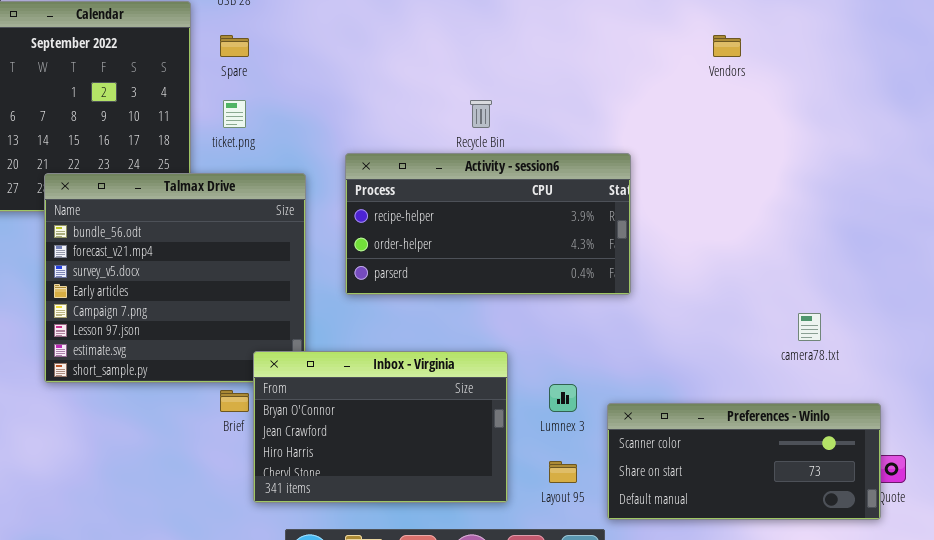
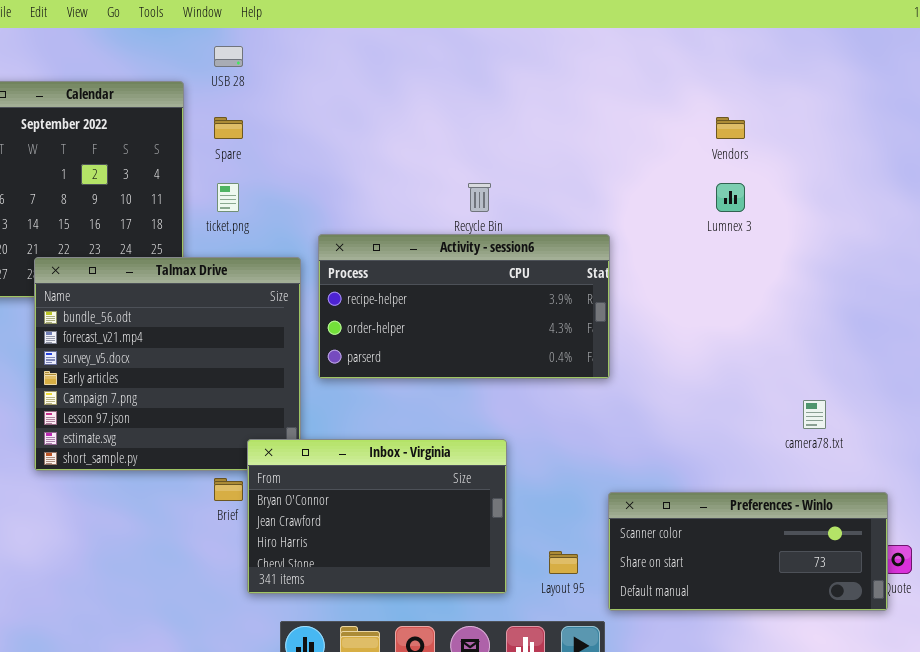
Activity - session6: [345,153,631,295] -> [318,234,610,379], moved
Lumnex 3: [549,384,577,412] -> [716,183,745,212], moved

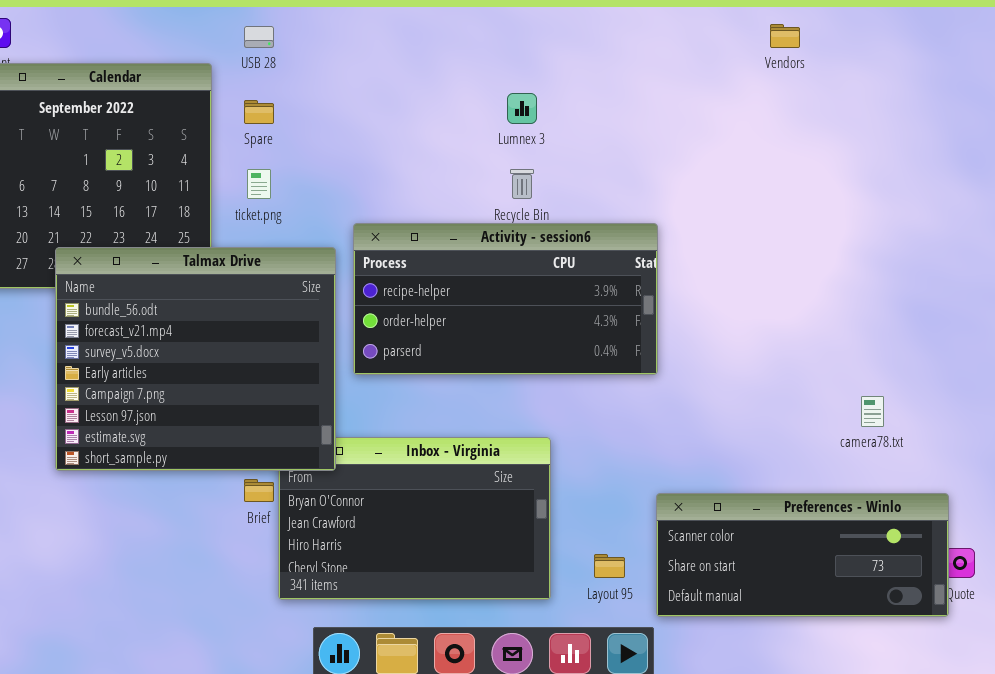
Vendors: [716,117,745,139] -> [770,24,800,48], moved
Lumnex 3: [716,183,745,212] -> [507,93,537,124], moved
Talmax Drive: [34,257,301,471] -> [55,247,336,471], raised

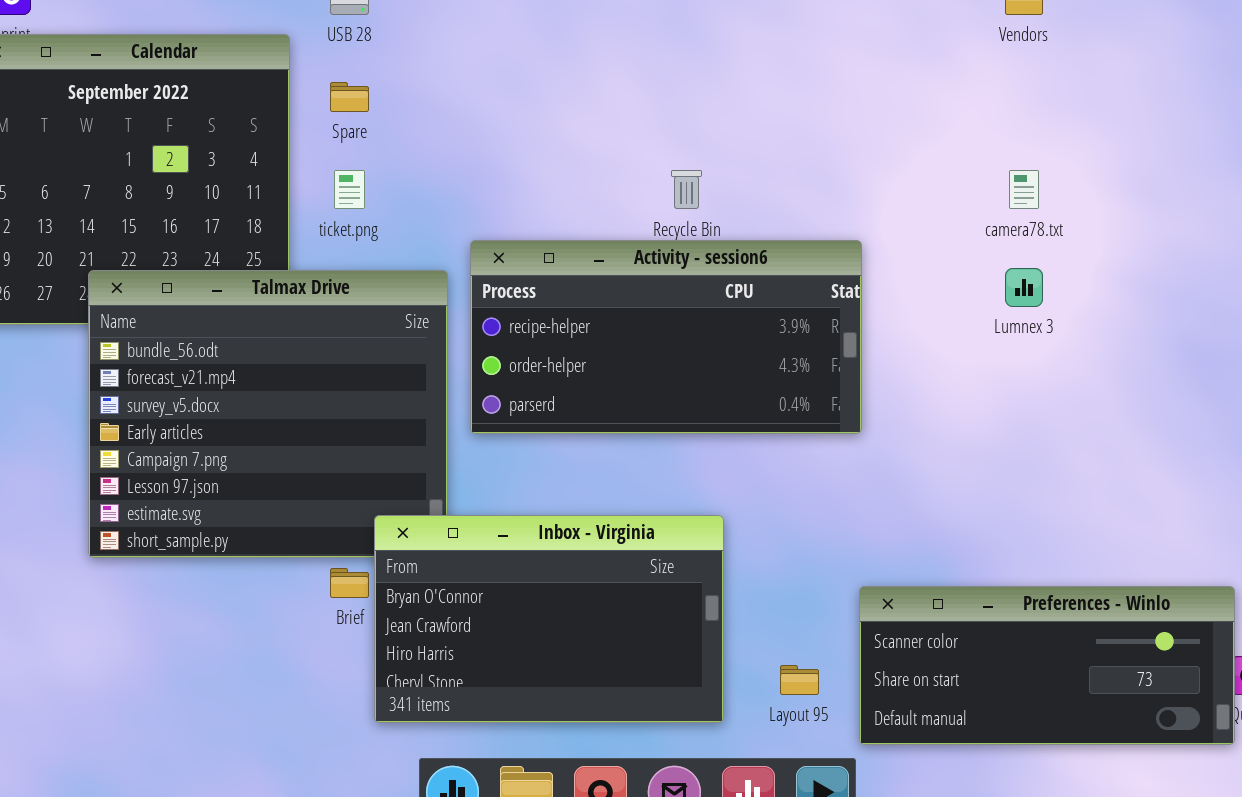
Lumnex 3: [507,93,537,124] -> [1005,268,1043,307], moved
camera78.txt: [861,396,884,427] -> [1009,170,1039,209], moved
Inbox - Virginia: [278,437,551,600] -> [374,515,724,723], raised

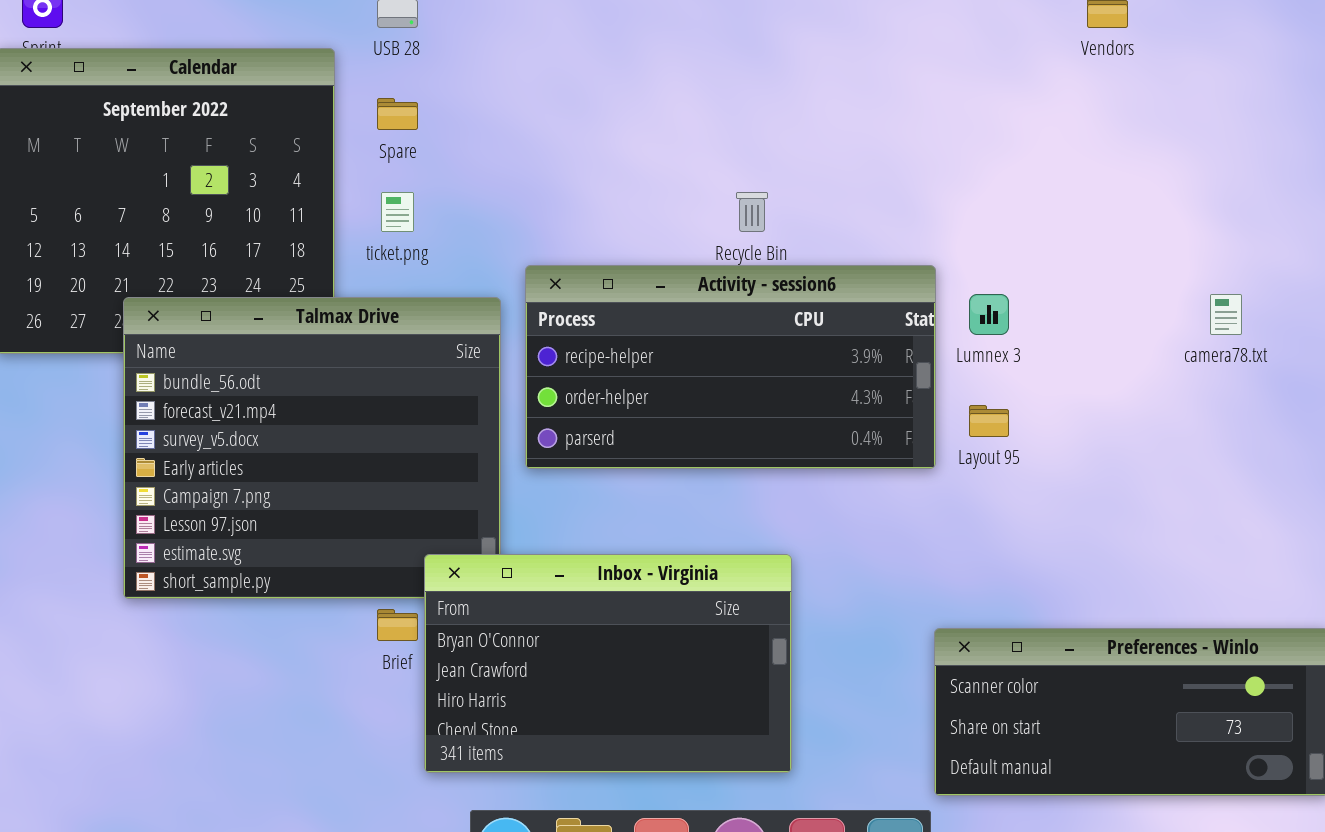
camera78.txt: [1009,170,1039,209] -> [1210,294,1242,335], moved
Lumnex 3: [1005,268,1043,307] -> [969,294,1009,335], moved
Layout 95: [780,665,819,695] -> [969,405,1009,437], moved

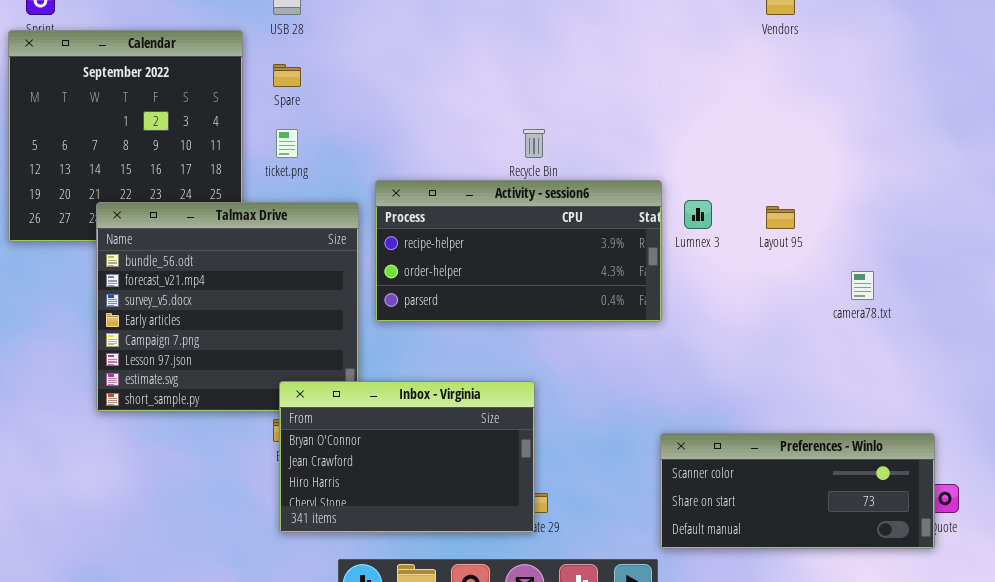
camera78.txt: [1210,294,1242,335] -> [851,271,874,300], moved
Layout 95: [969,405,1009,437] -> [766,206,795,229], moved
Inbox - Virginia: [424,554,792,773] -> [279,381,535,533], moved

